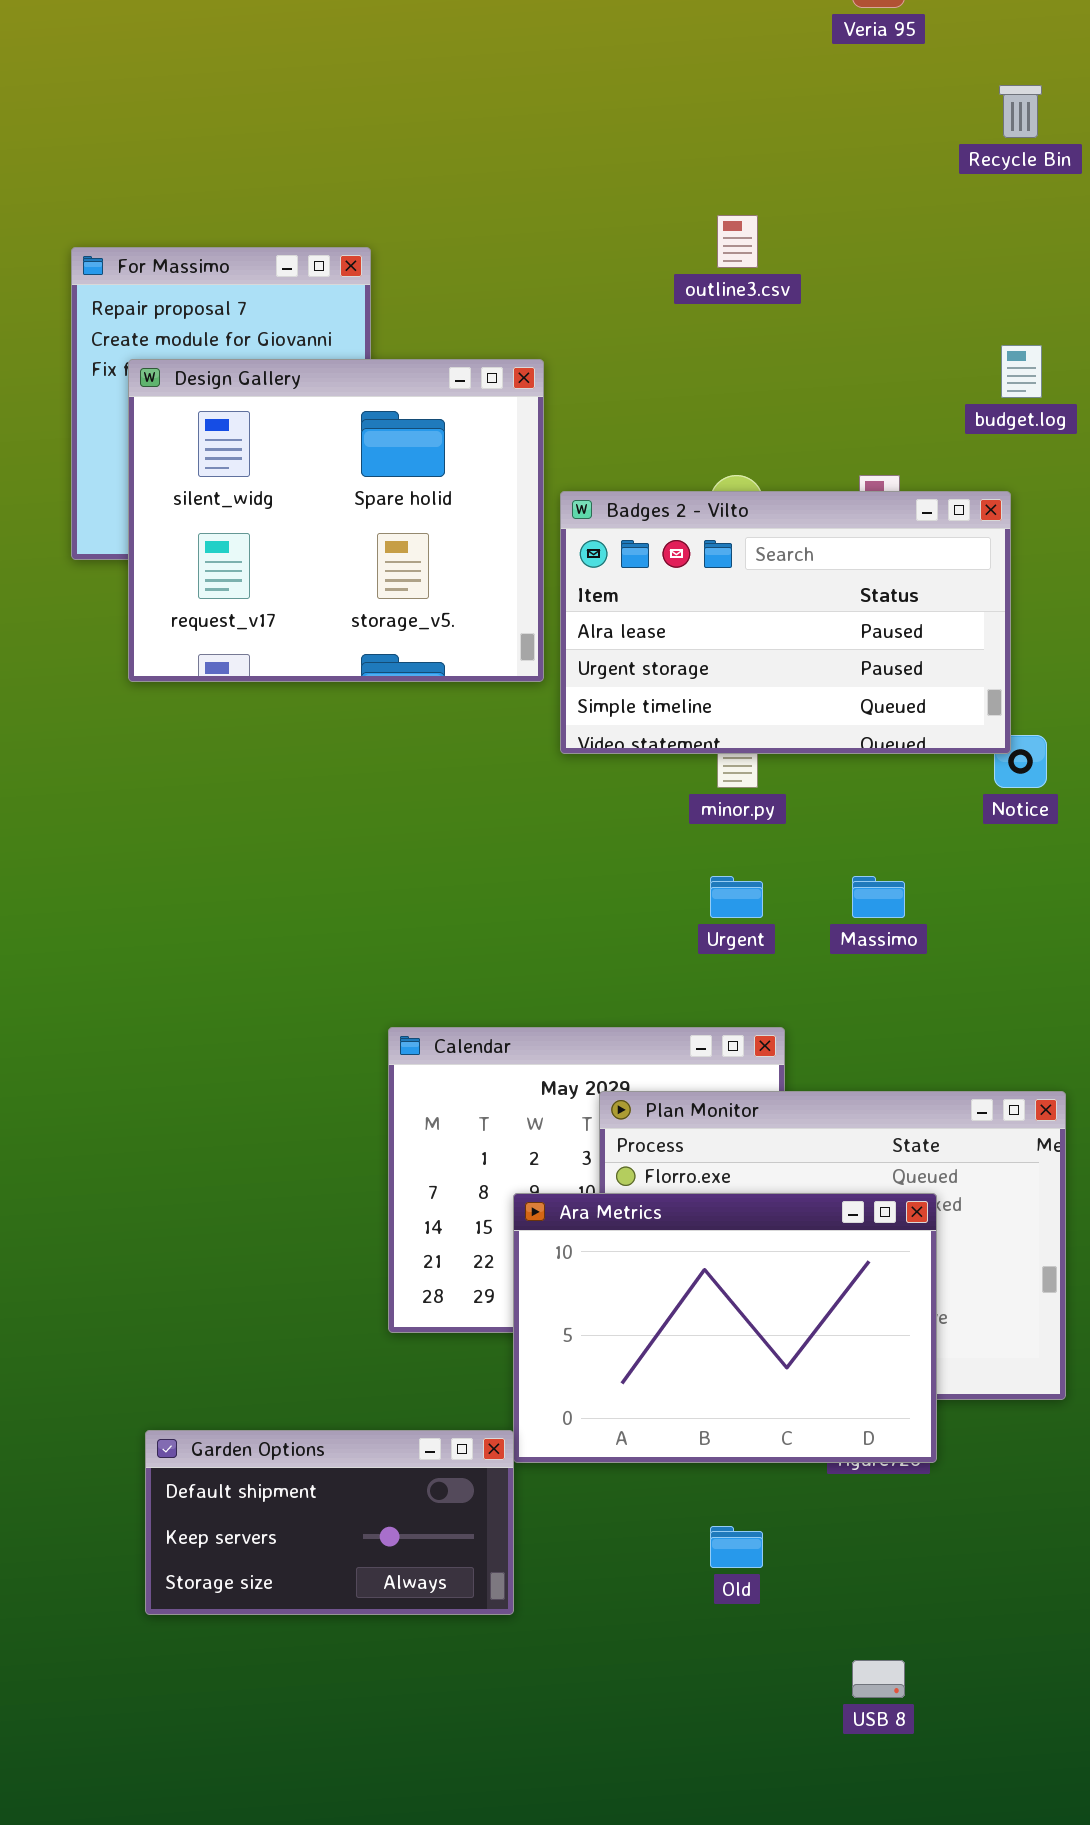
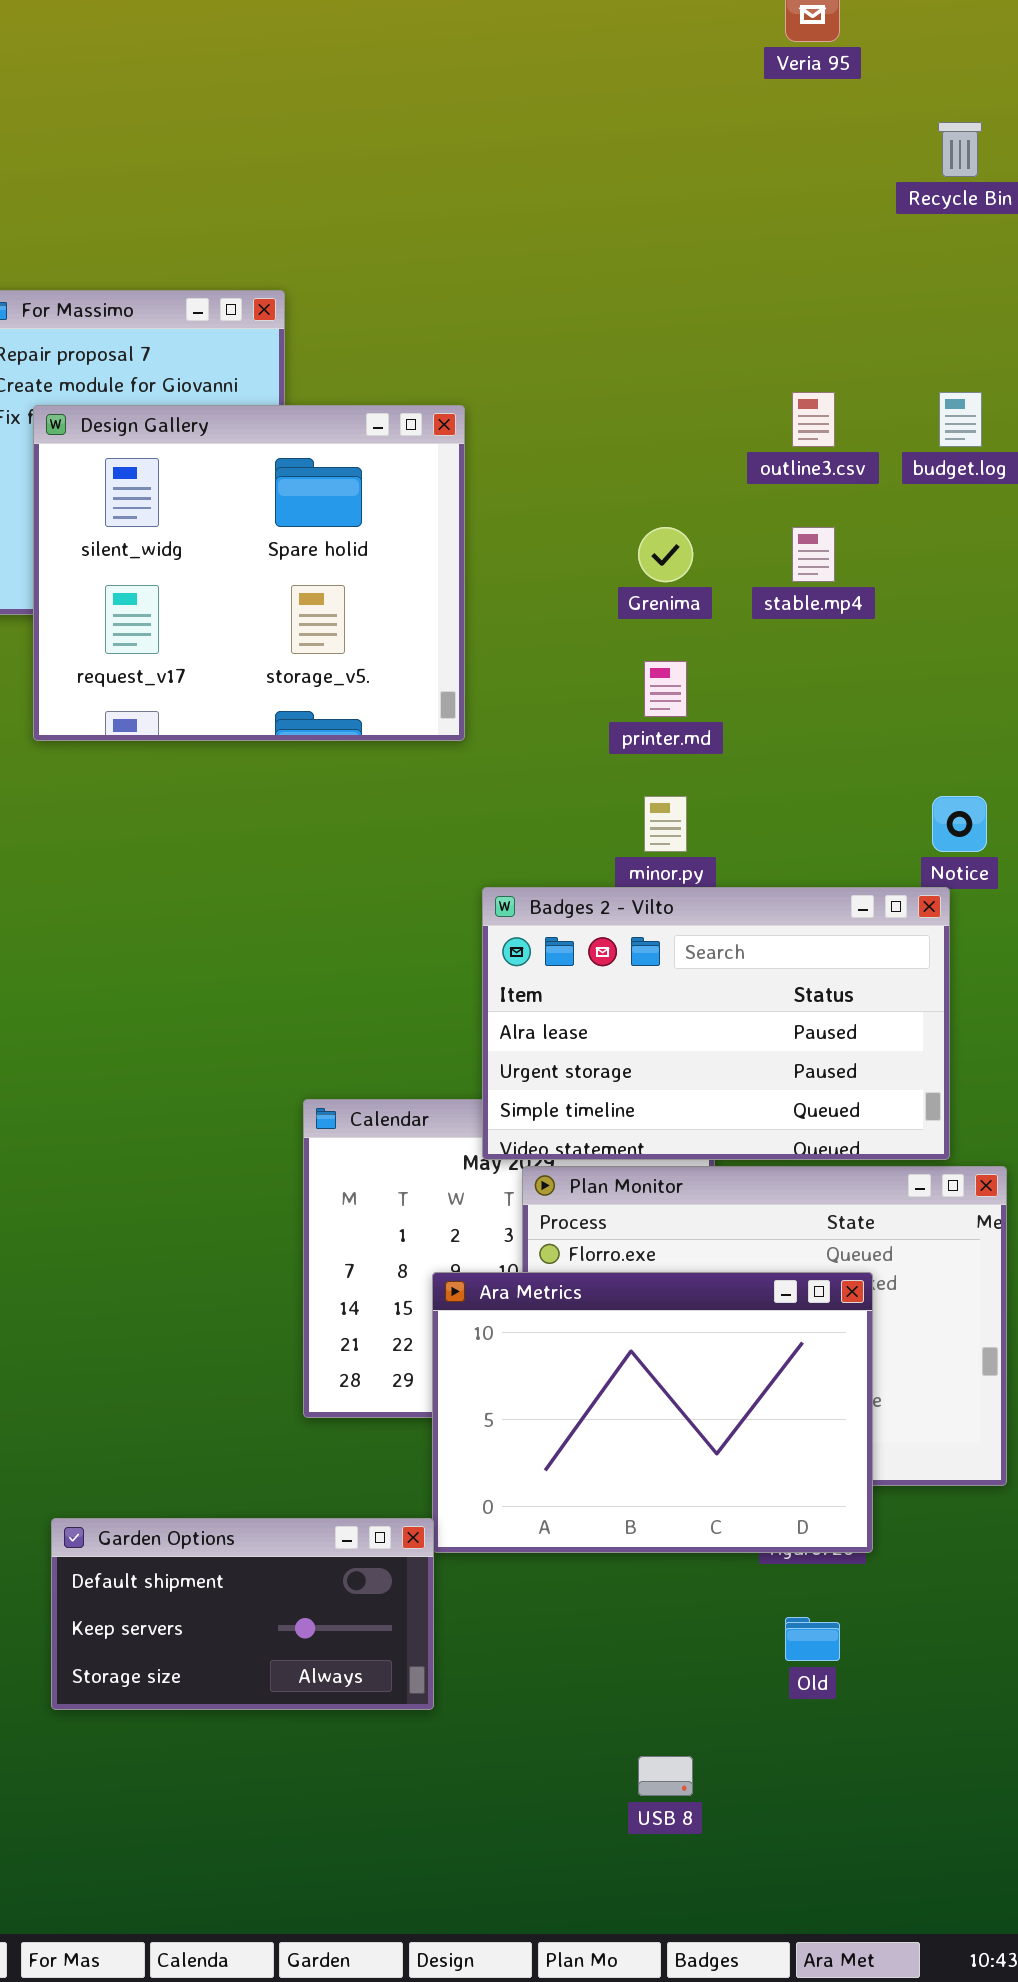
outline3.csv: [717,215,758,268] -> [792,392,835,447], moved
Badges 2 - Vilto: [560,491,1011,754] -> [482,887,950,1160], moved
Old: [710,1526,763,1568] -> [785,1617,840,1661], moved
USB 8: [852,1660,905,1698] -> [638,1756,693,1796], moved

